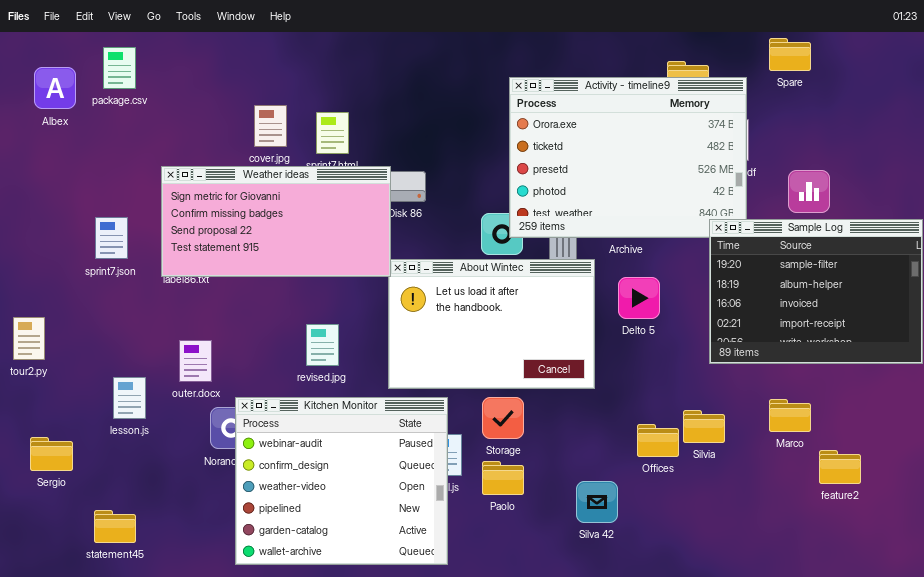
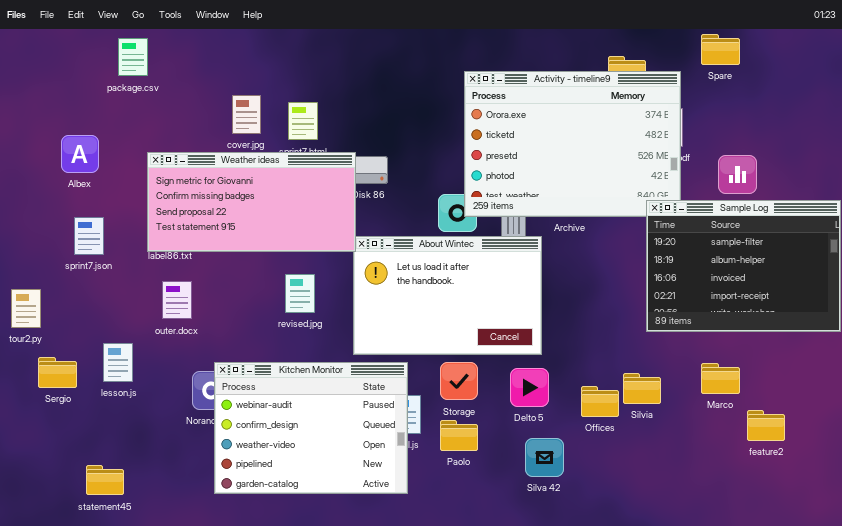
package.csv: [103,47,136,89] -> [118,38,148,76], moved
Albex: [34,67,76,109] -> [61,135,99,173], moved
sprint7.json: [95,217,128,259] -> [74,217,104,255], moved
Delto 5: [618,277,660,319] -> [510,368,549,407], moved
revised.jpg: [306,324,339,366] -> [285,274,315,313], moved
outer.docx: [179,340,212,382] -> [162,281,192,319], moved
Kitchen Monitor: [235,397,448,565] -> [214,362,408,494], resized
Sergio: [30,437,73,471] -> [38,357,77,388], moved

